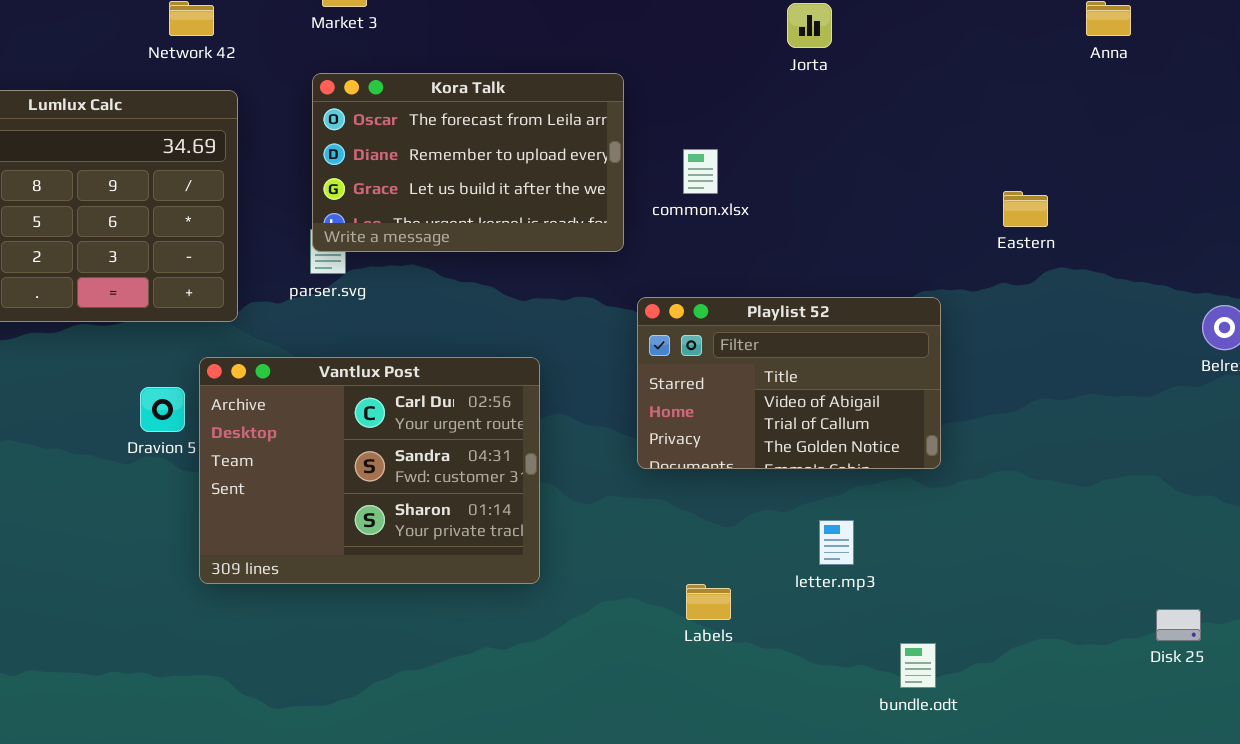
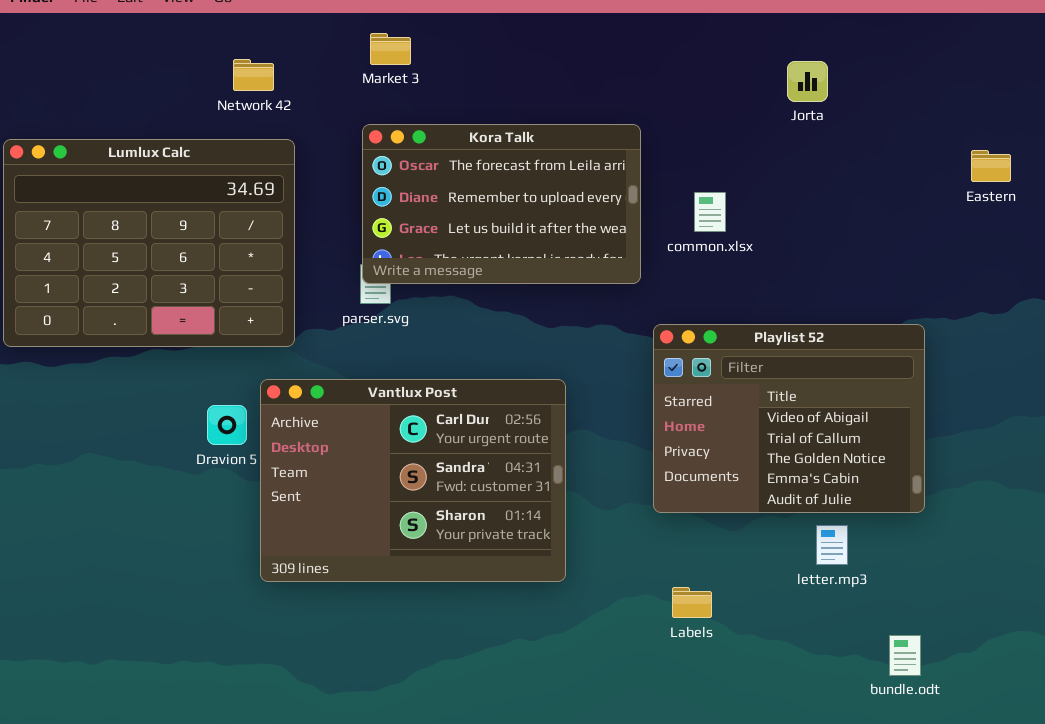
Eastern: [1003,191,1048,227] -> [971,150,1011,182], moved
Playlist 52: [637,297,941,469] -> [653,324,925,513], resized
Labels: [686,584,731,620] -> [672,587,712,618], moved

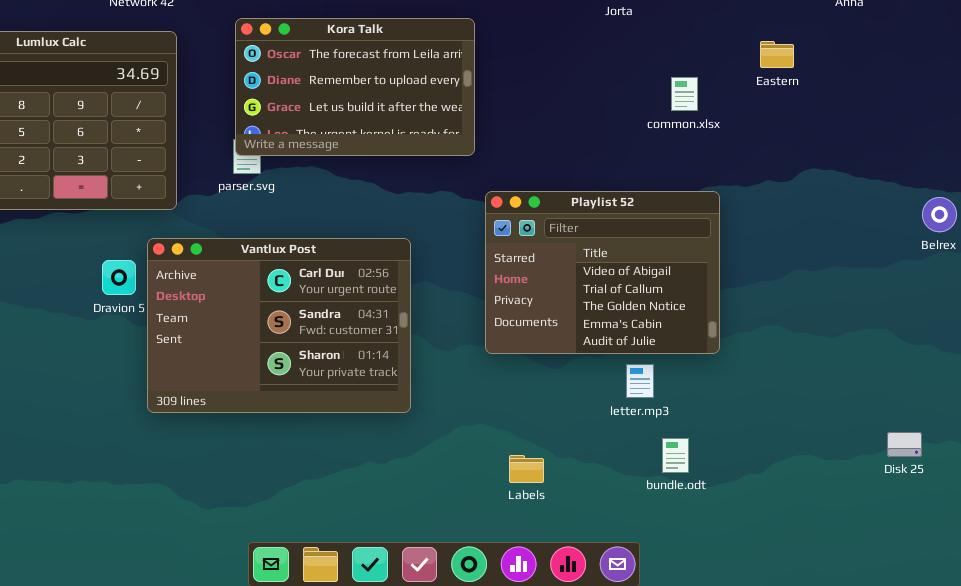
common.xlsx: [694,192,726,232] -> [671,77,698,111], moved
Labels: [672,587,712,618] -> [509,455,544,483], moved
bundle.odt: [889,635,921,676] -> [662,438,689,473], moved

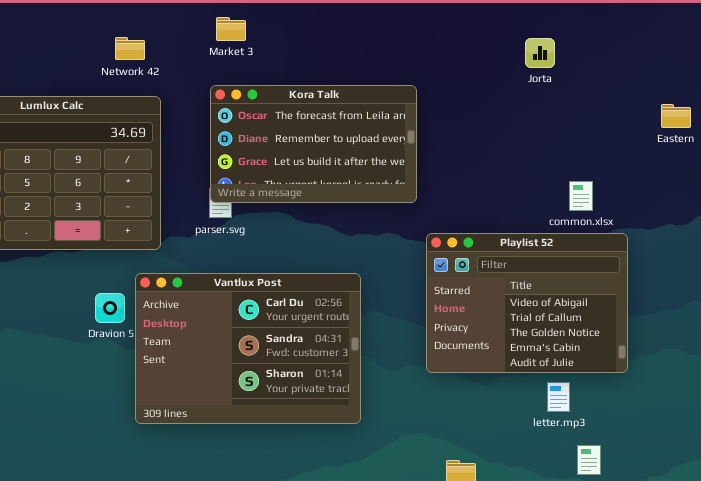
common.xlsx: [671,77,698,111] -> [569,181,593,211], moved

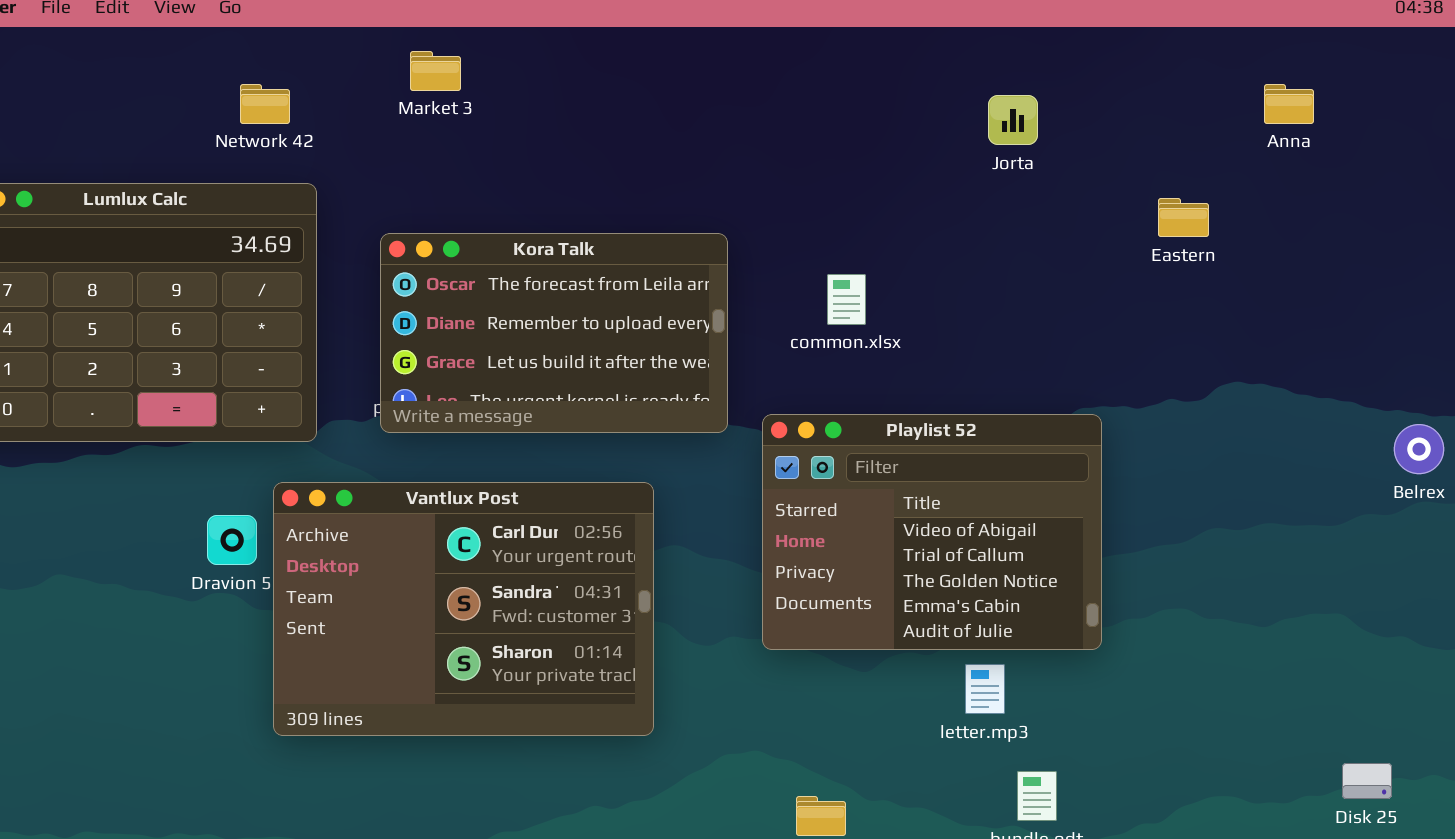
Jorta: [525,38,555,68] -> [988,95,1038,145], moved
Kora Talk: [210,85,417,203] -> [380,233,728,433], moved
common.xlsx: [569,181,593,211] -> [827,274,866,325], moved

